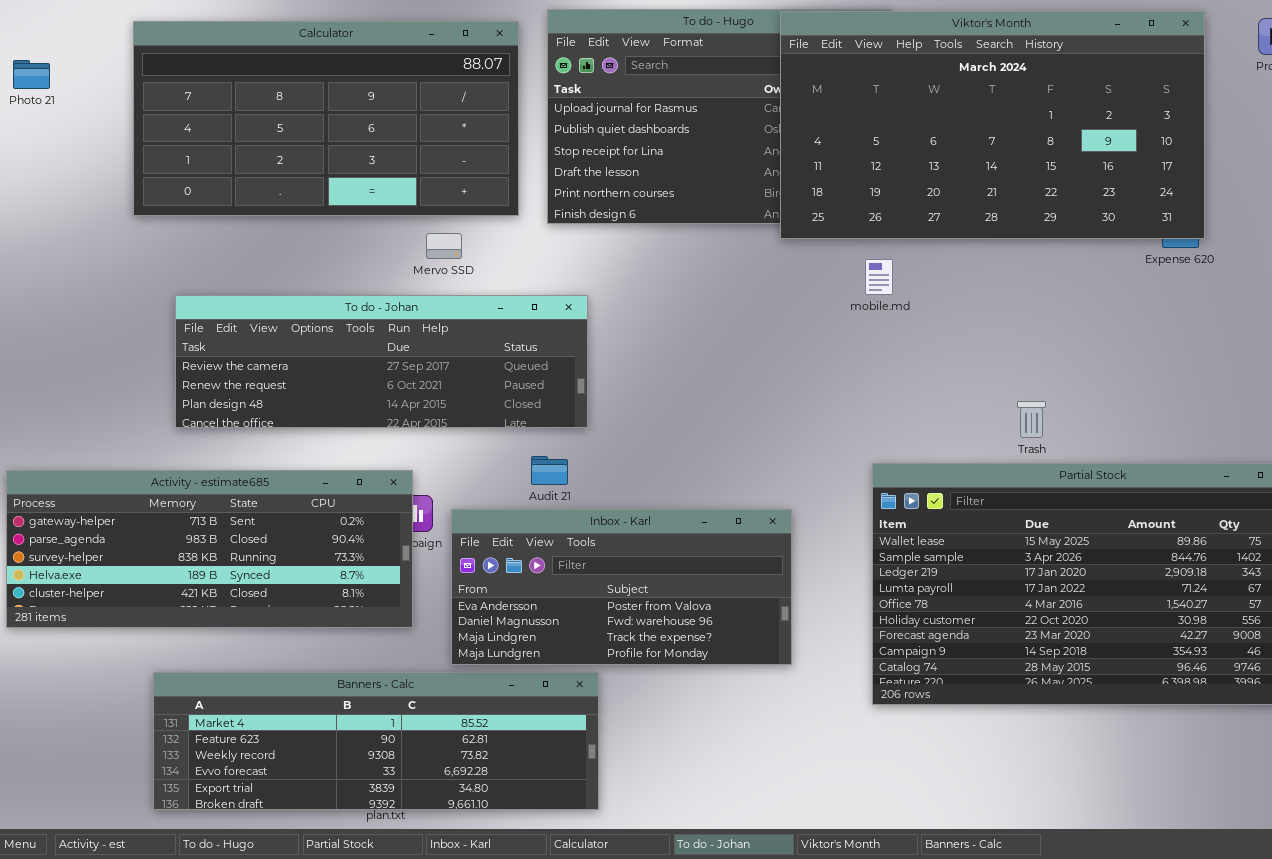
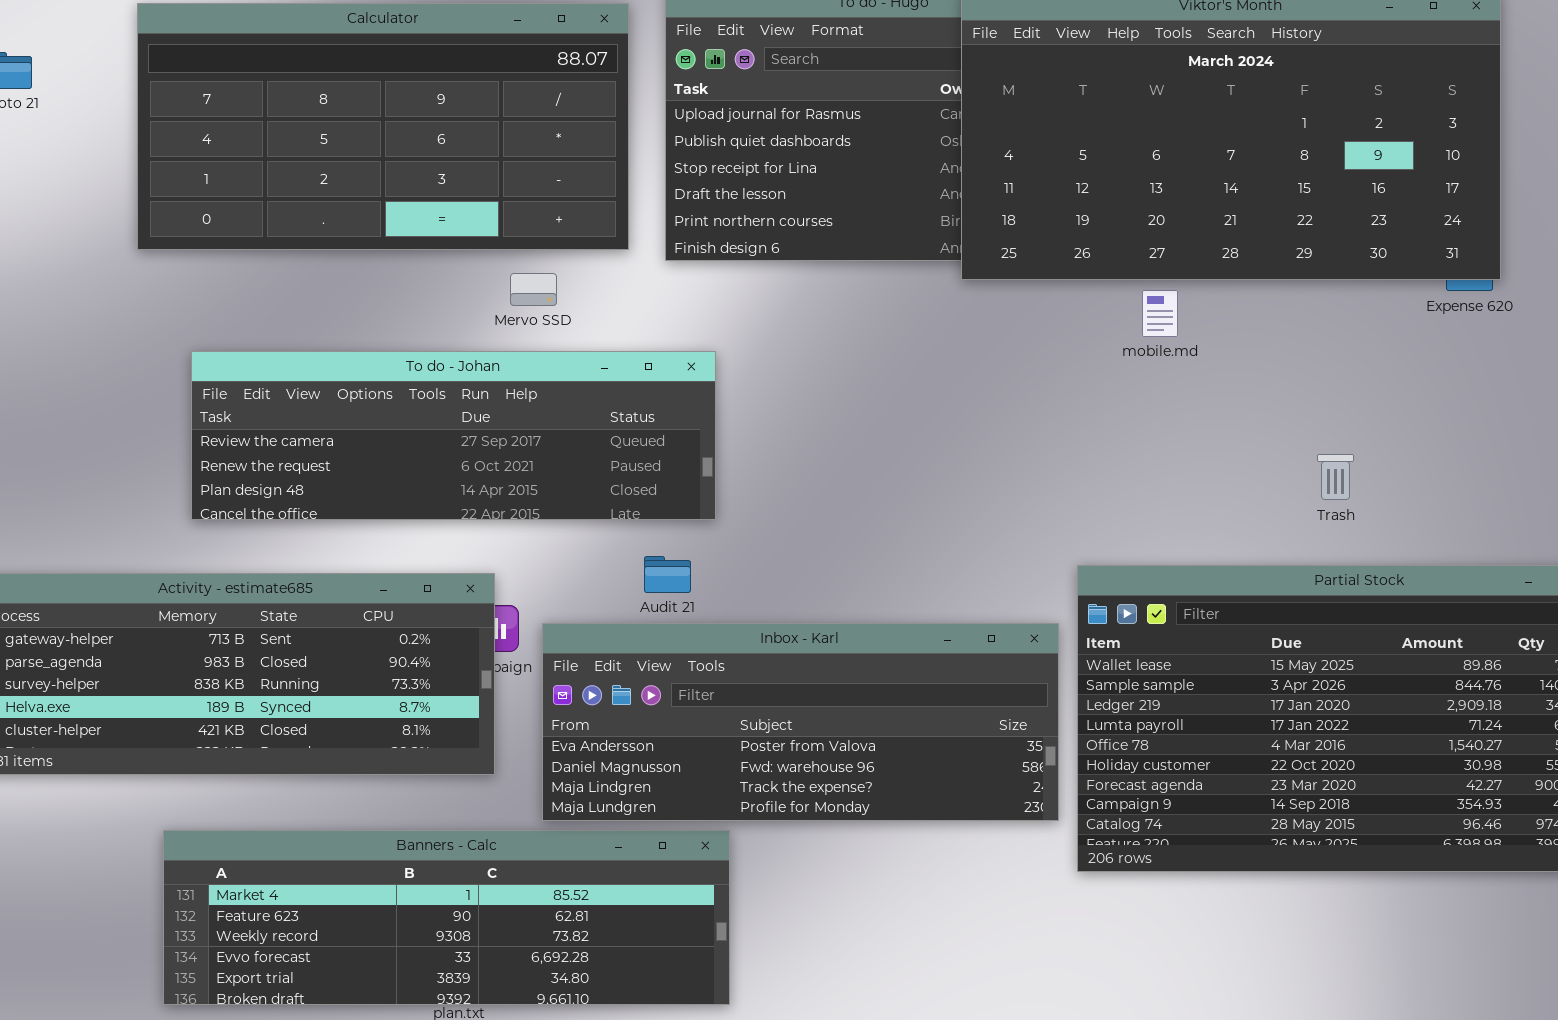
mobile.md: [865,259,893,295] -> [1142,290,1178,337], moved
Trash: [1017,401,1046,438] -> [1317,454,1354,500], moved
Inbox - Karl: [451,509,792,665] -> [542,623,1059,821], resized

